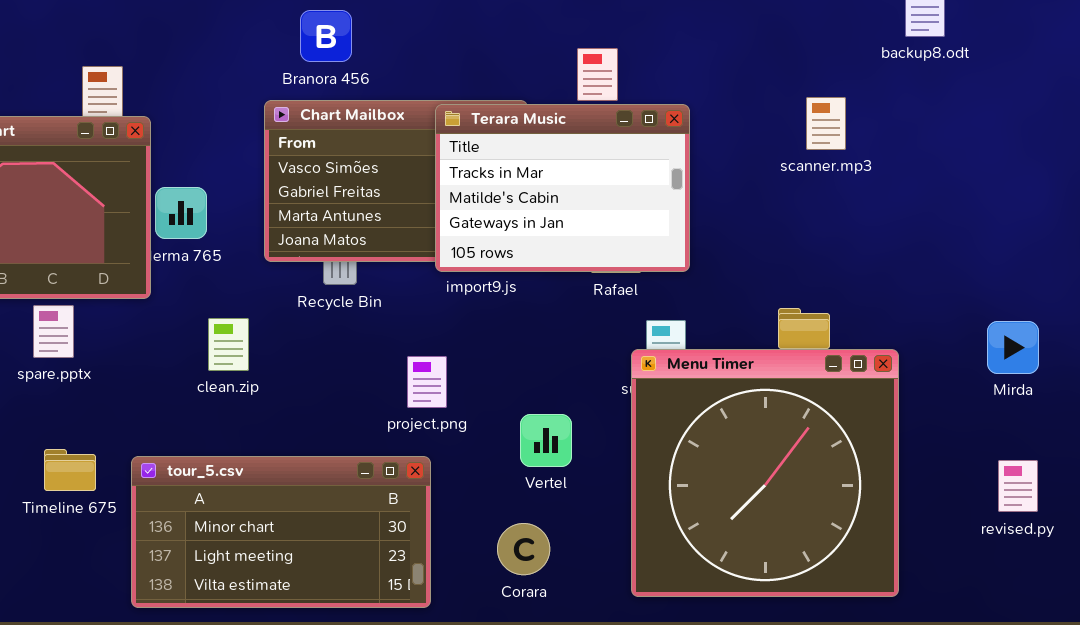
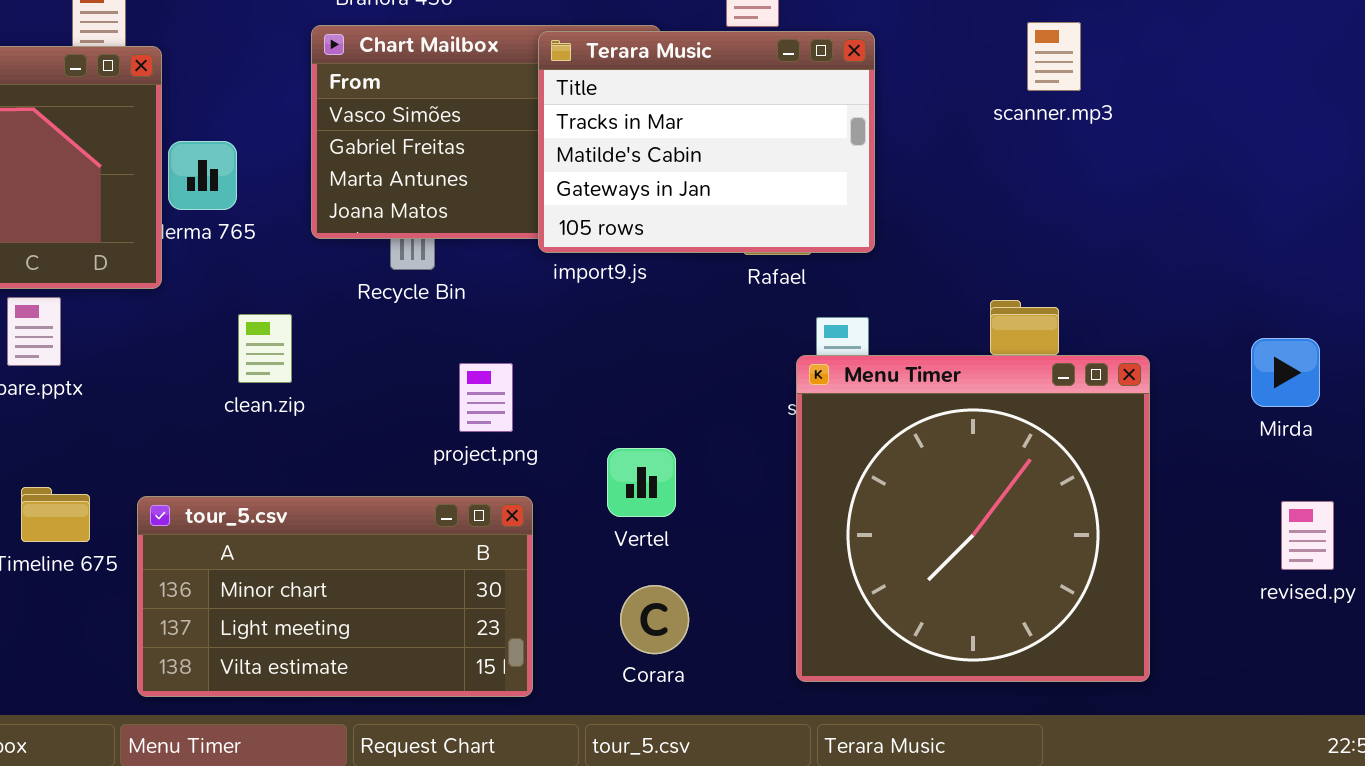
Mirda: [987,321,1039,374] -> [1251,338,1320,407], moved
project.png: [407,356,447,408] -> [459,363,513,432], moved
Vertel: [520,414,572,467] -> [607,448,676,517], moved

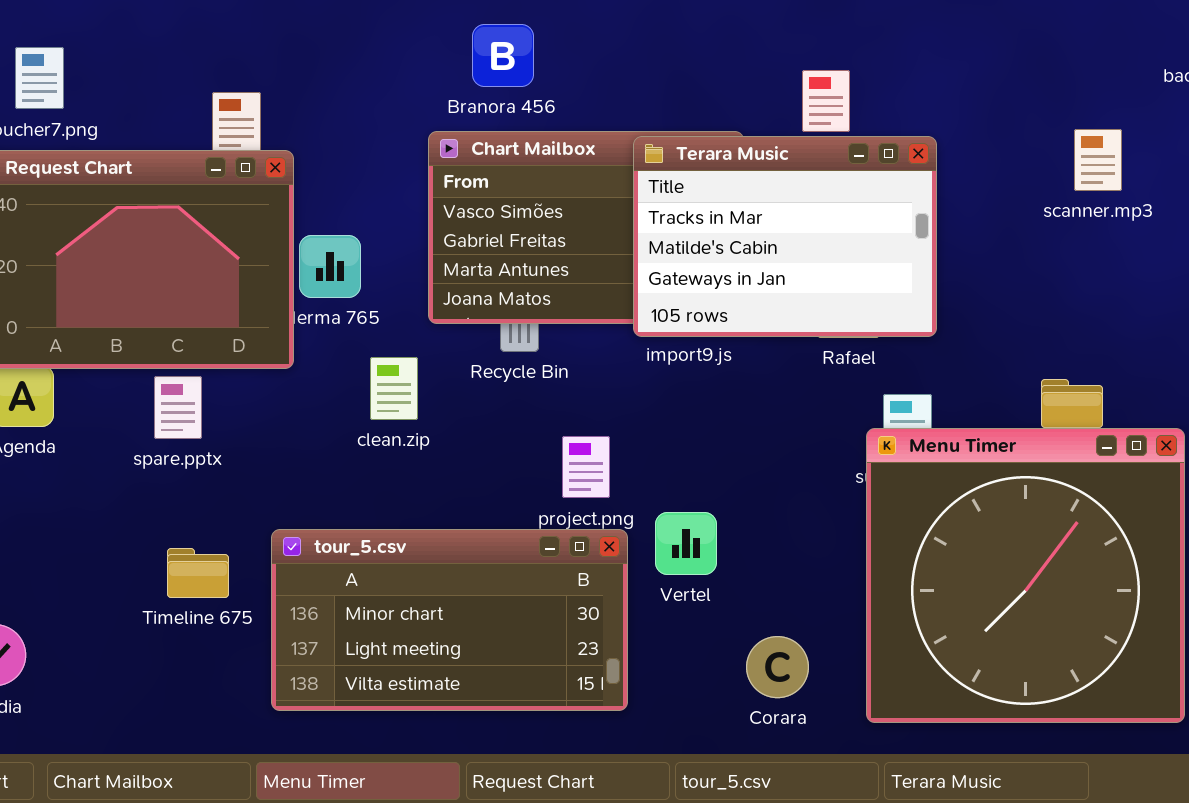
clean.zip: [238,314,292,383] -> [370,357,418,420], moved
Vertel: [607,448,676,517] -> [655,512,717,575], moved
tour_5.csv: [137,496,533,697] -> [271,529,628,711], moved
Corara: [620,585,689,654] -> [746,636,809,698], moved

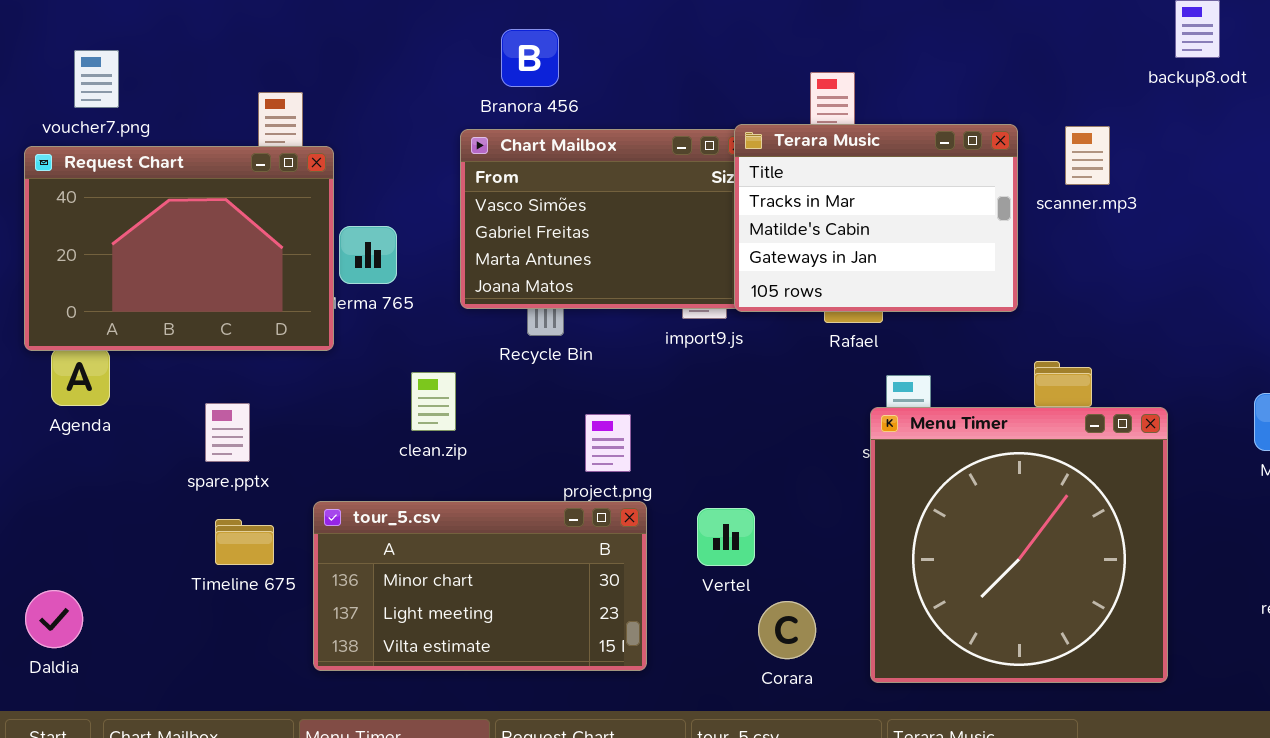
Terara Music: [633,136,937,337] -> [734,124,1018,312], moved
clean.zip: [370,357,418,420] -> [411,372,456,431], moved
spare.pptx: [154,376,202,439] -> [205,403,250,462], moved
Vertel: [655,512,717,575] -> [697,508,755,566], moved

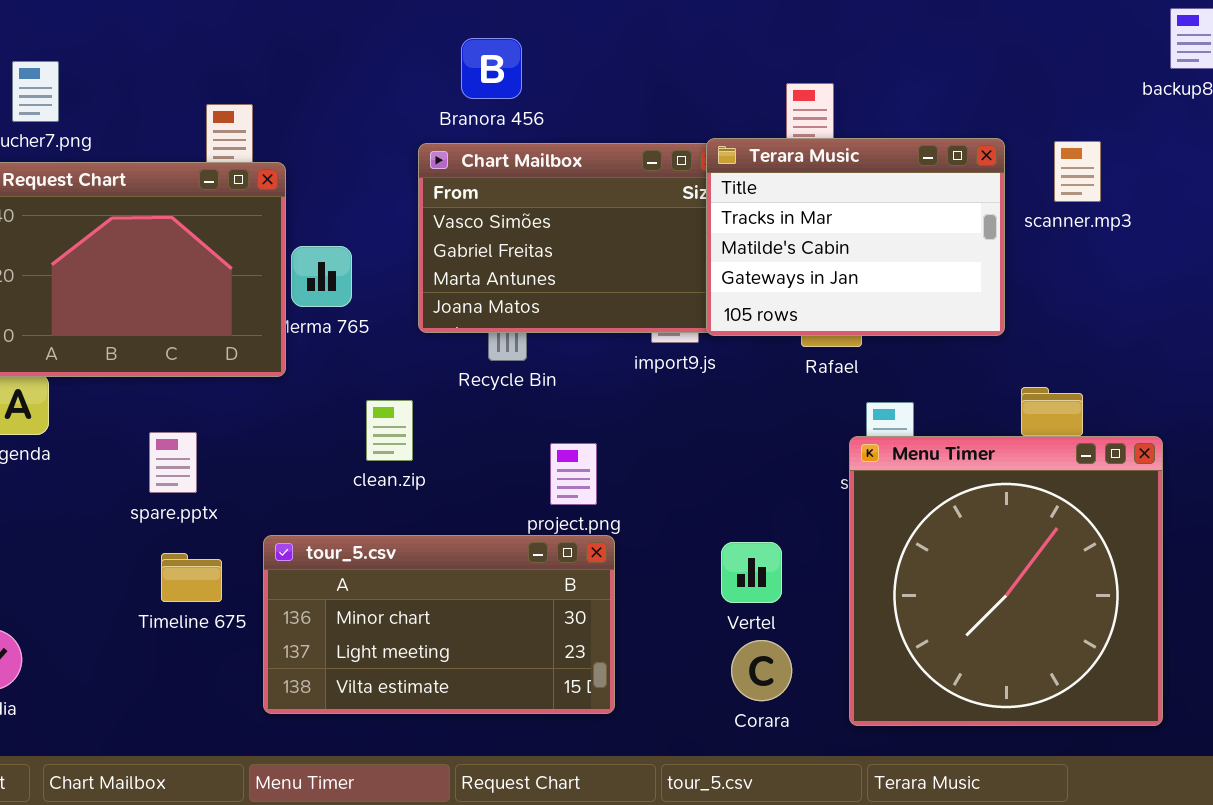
Vertel: [697,508,755,566] -> [721,542,782,603], moved

